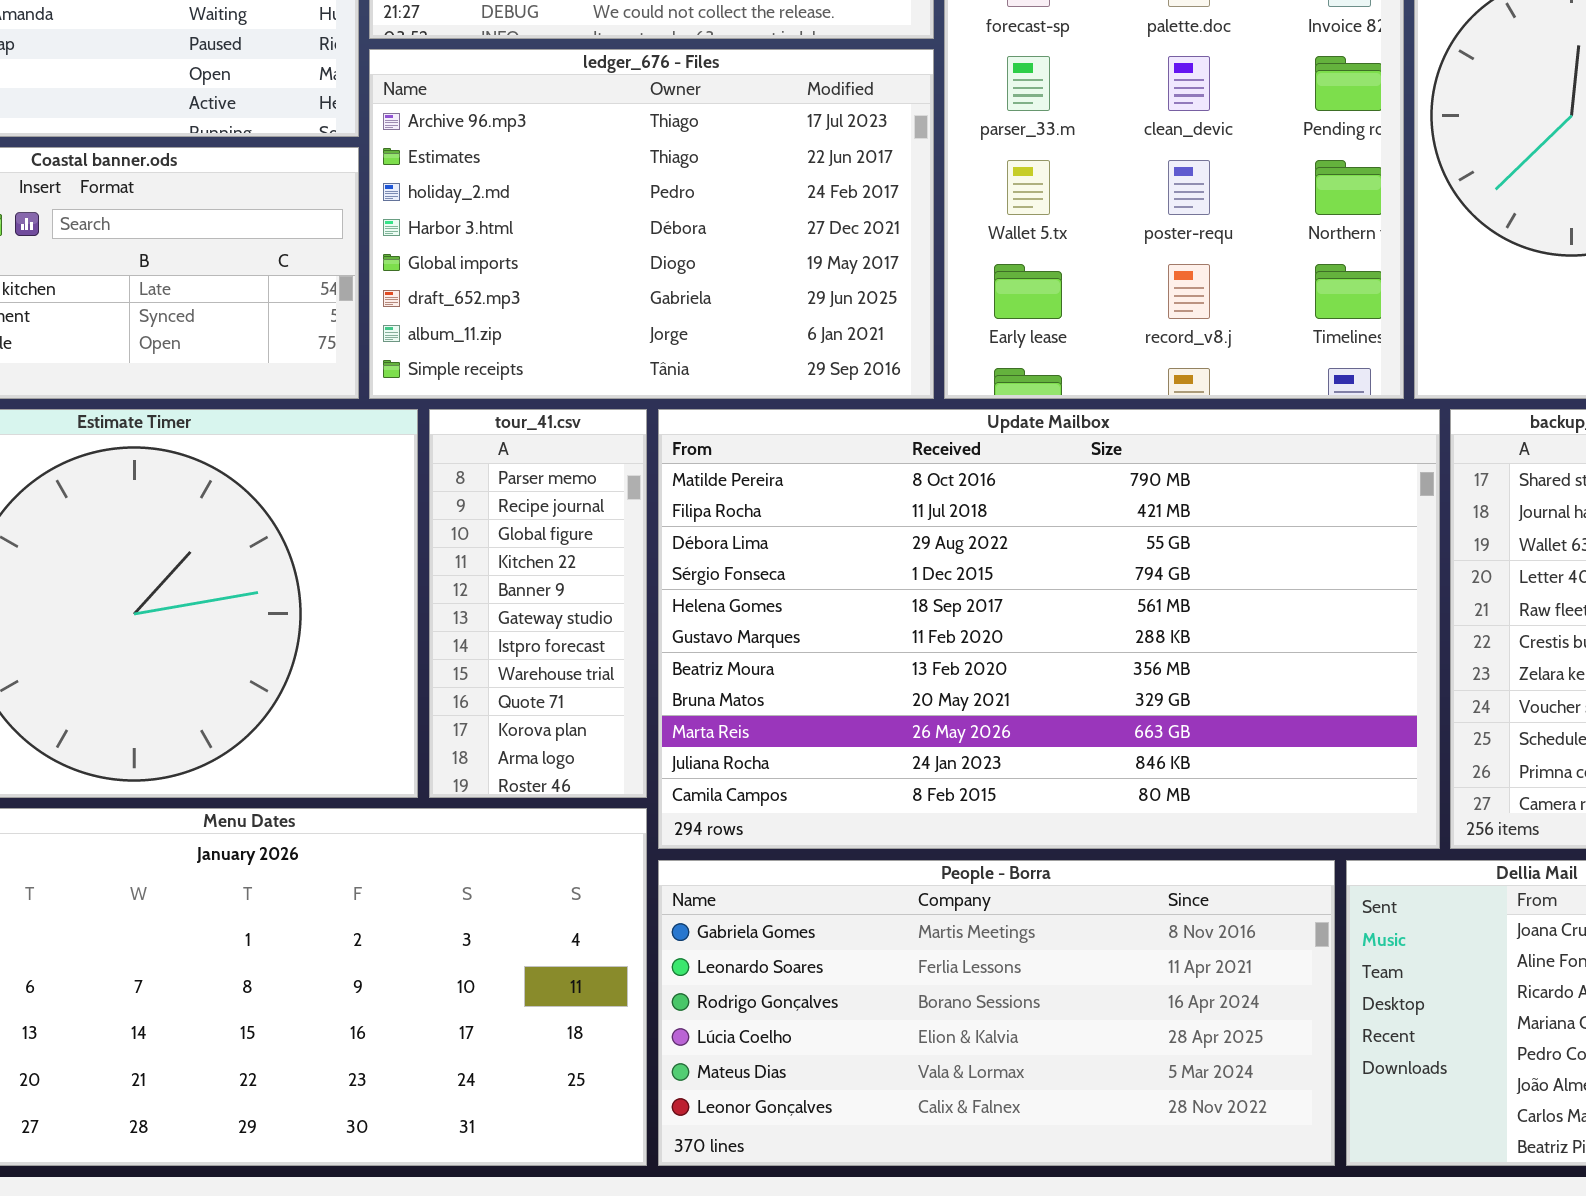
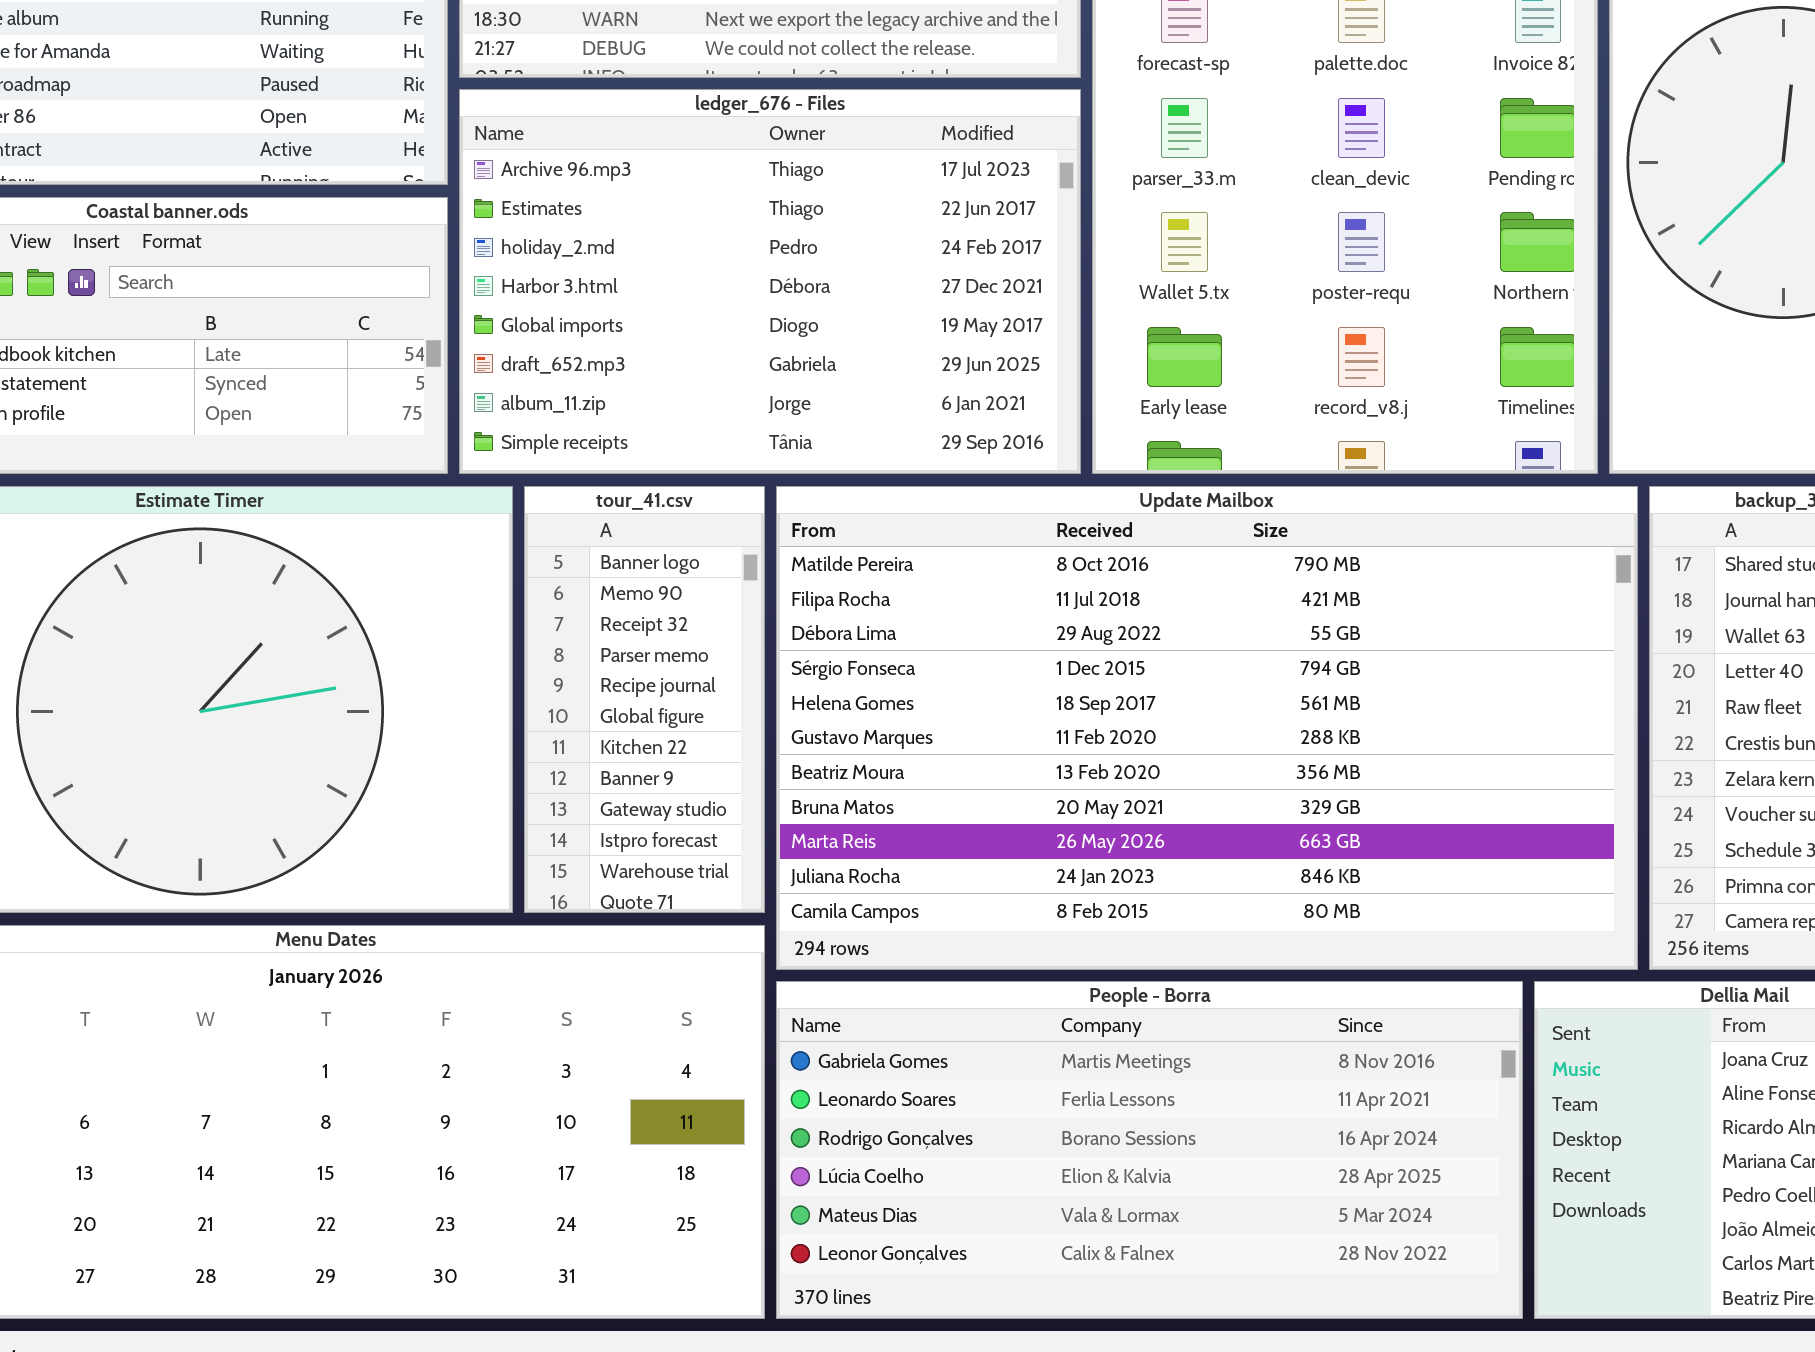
tour_41.csv: [429,409,647,798] -> [524,486,765,913], scrolled up 3 rows

